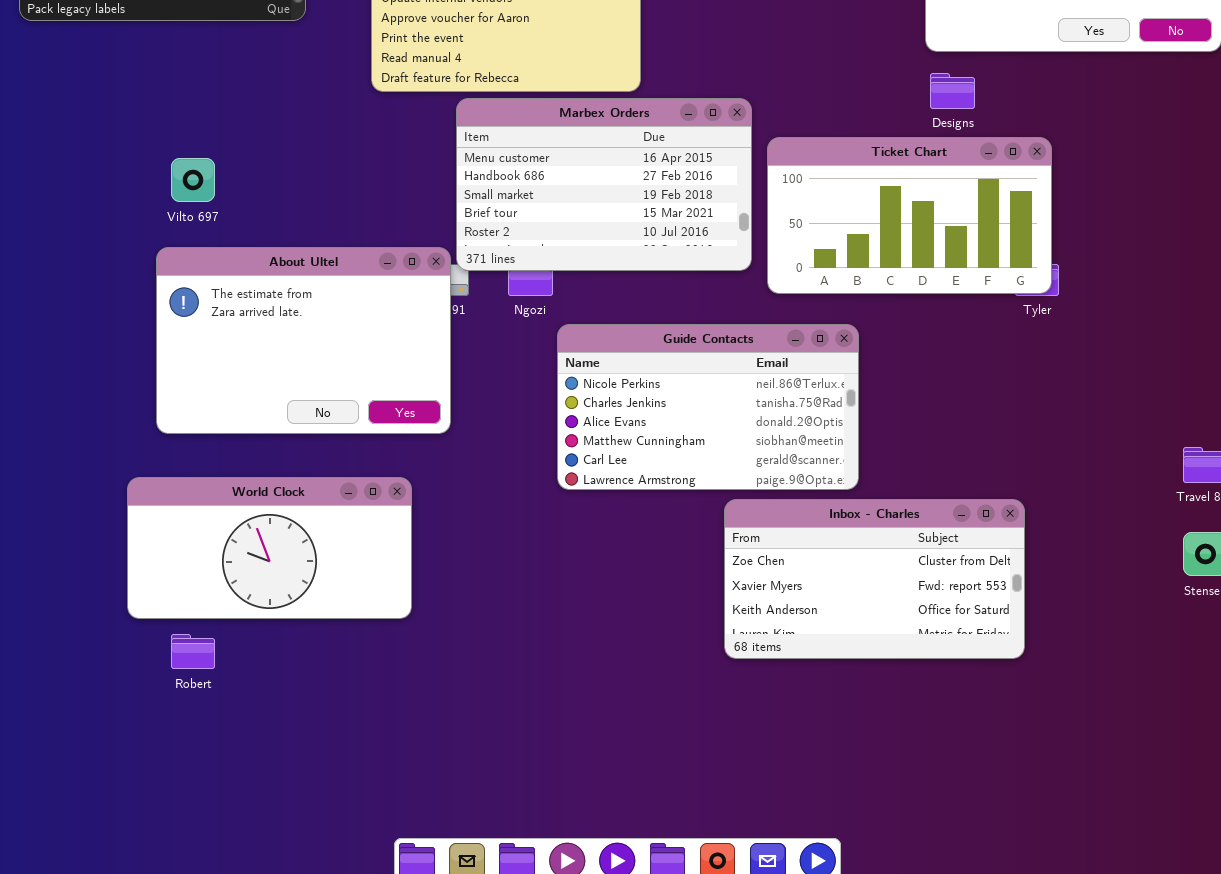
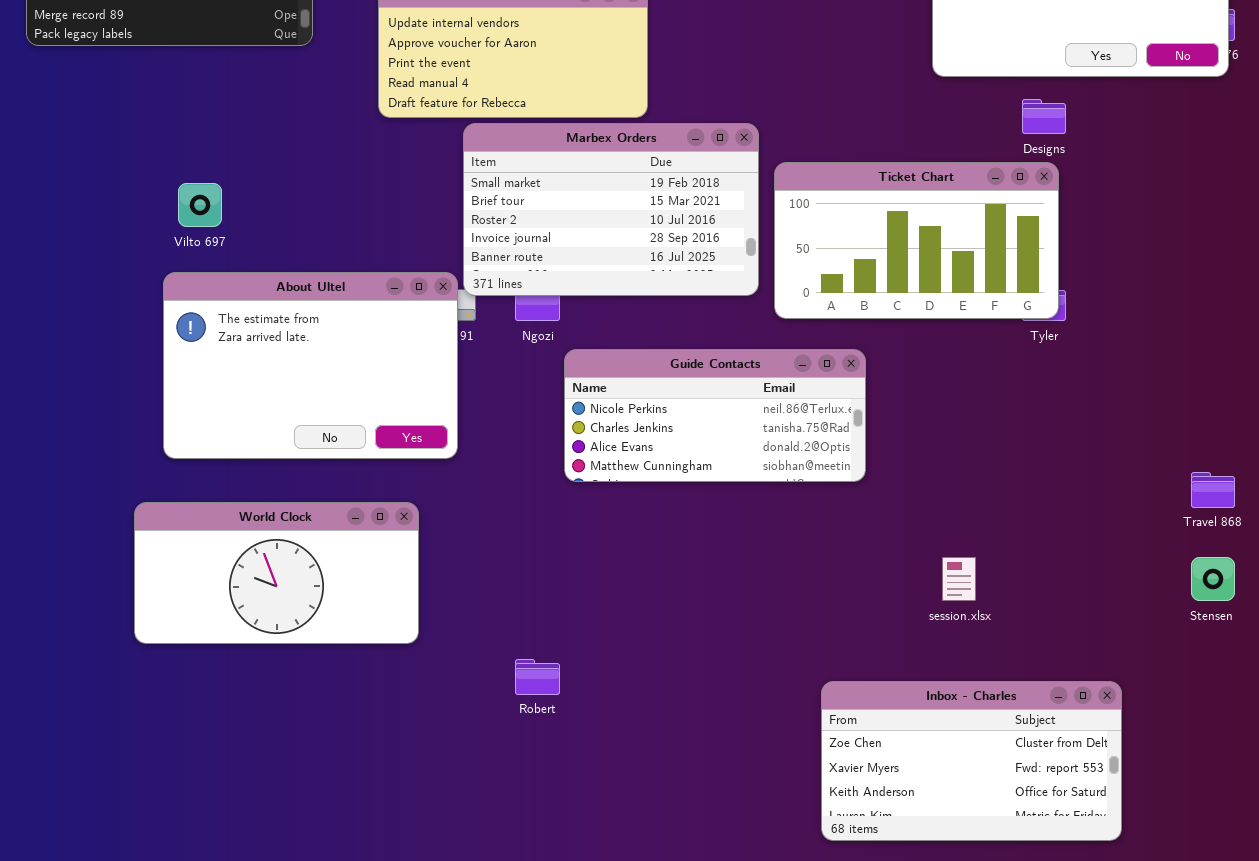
Designs: [930,73,975,109] -> [1022,99,1066,134], moved
Marbex Orders: [456,98,752,271] -> [463,123,759,296], scrolled down 2 rows
Guide Contacts: [557,324,859,490] -> [564,349,866,482], resized
Inbox - Charles: [724,499,1025,659] -> [821,681,1122,841], moved
Robert: [171,634,215,669] -> [515,659,560,695], moved

